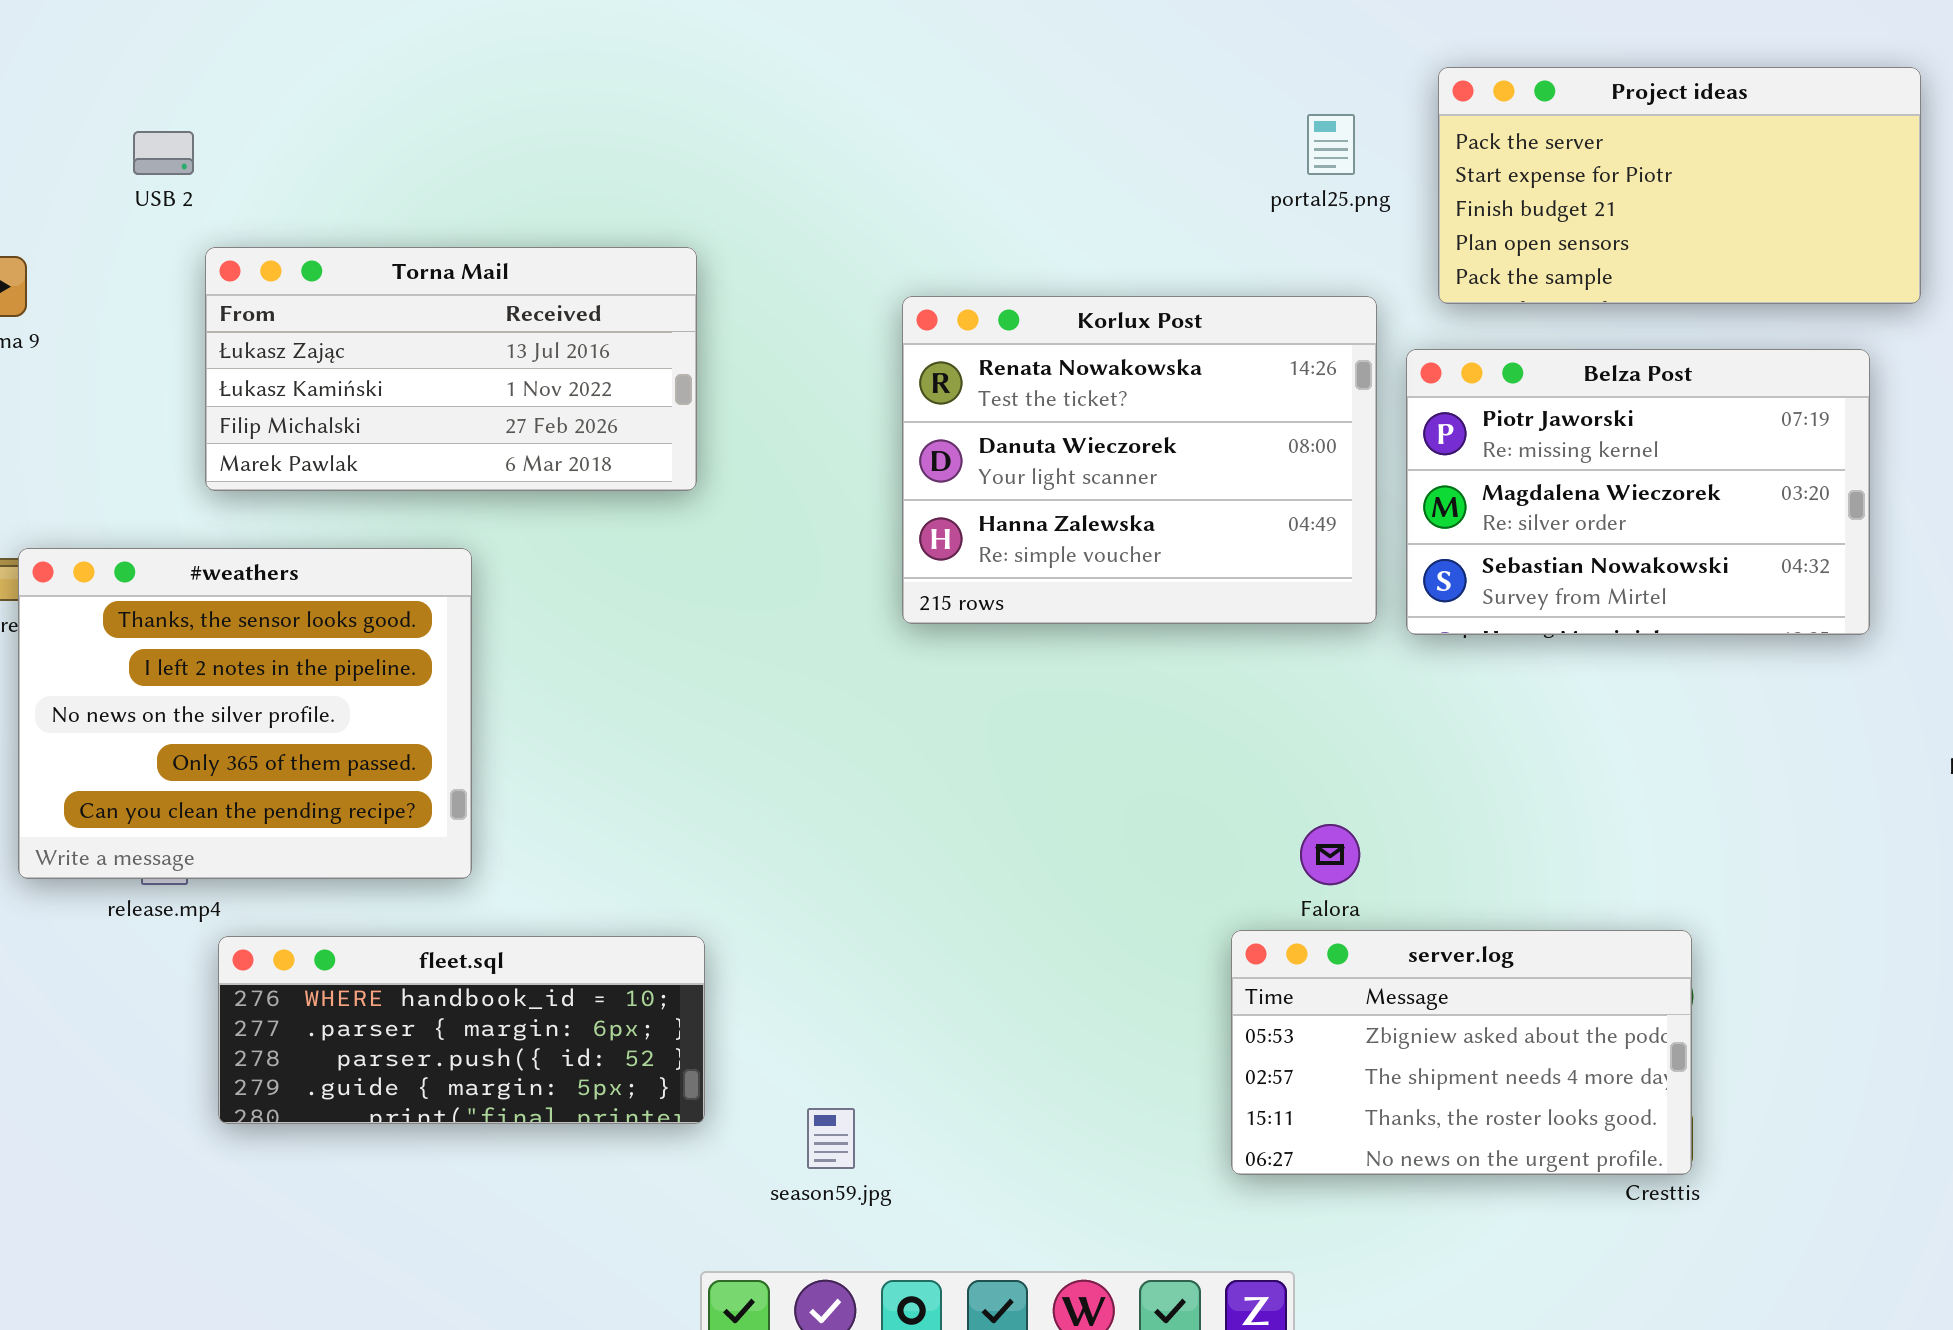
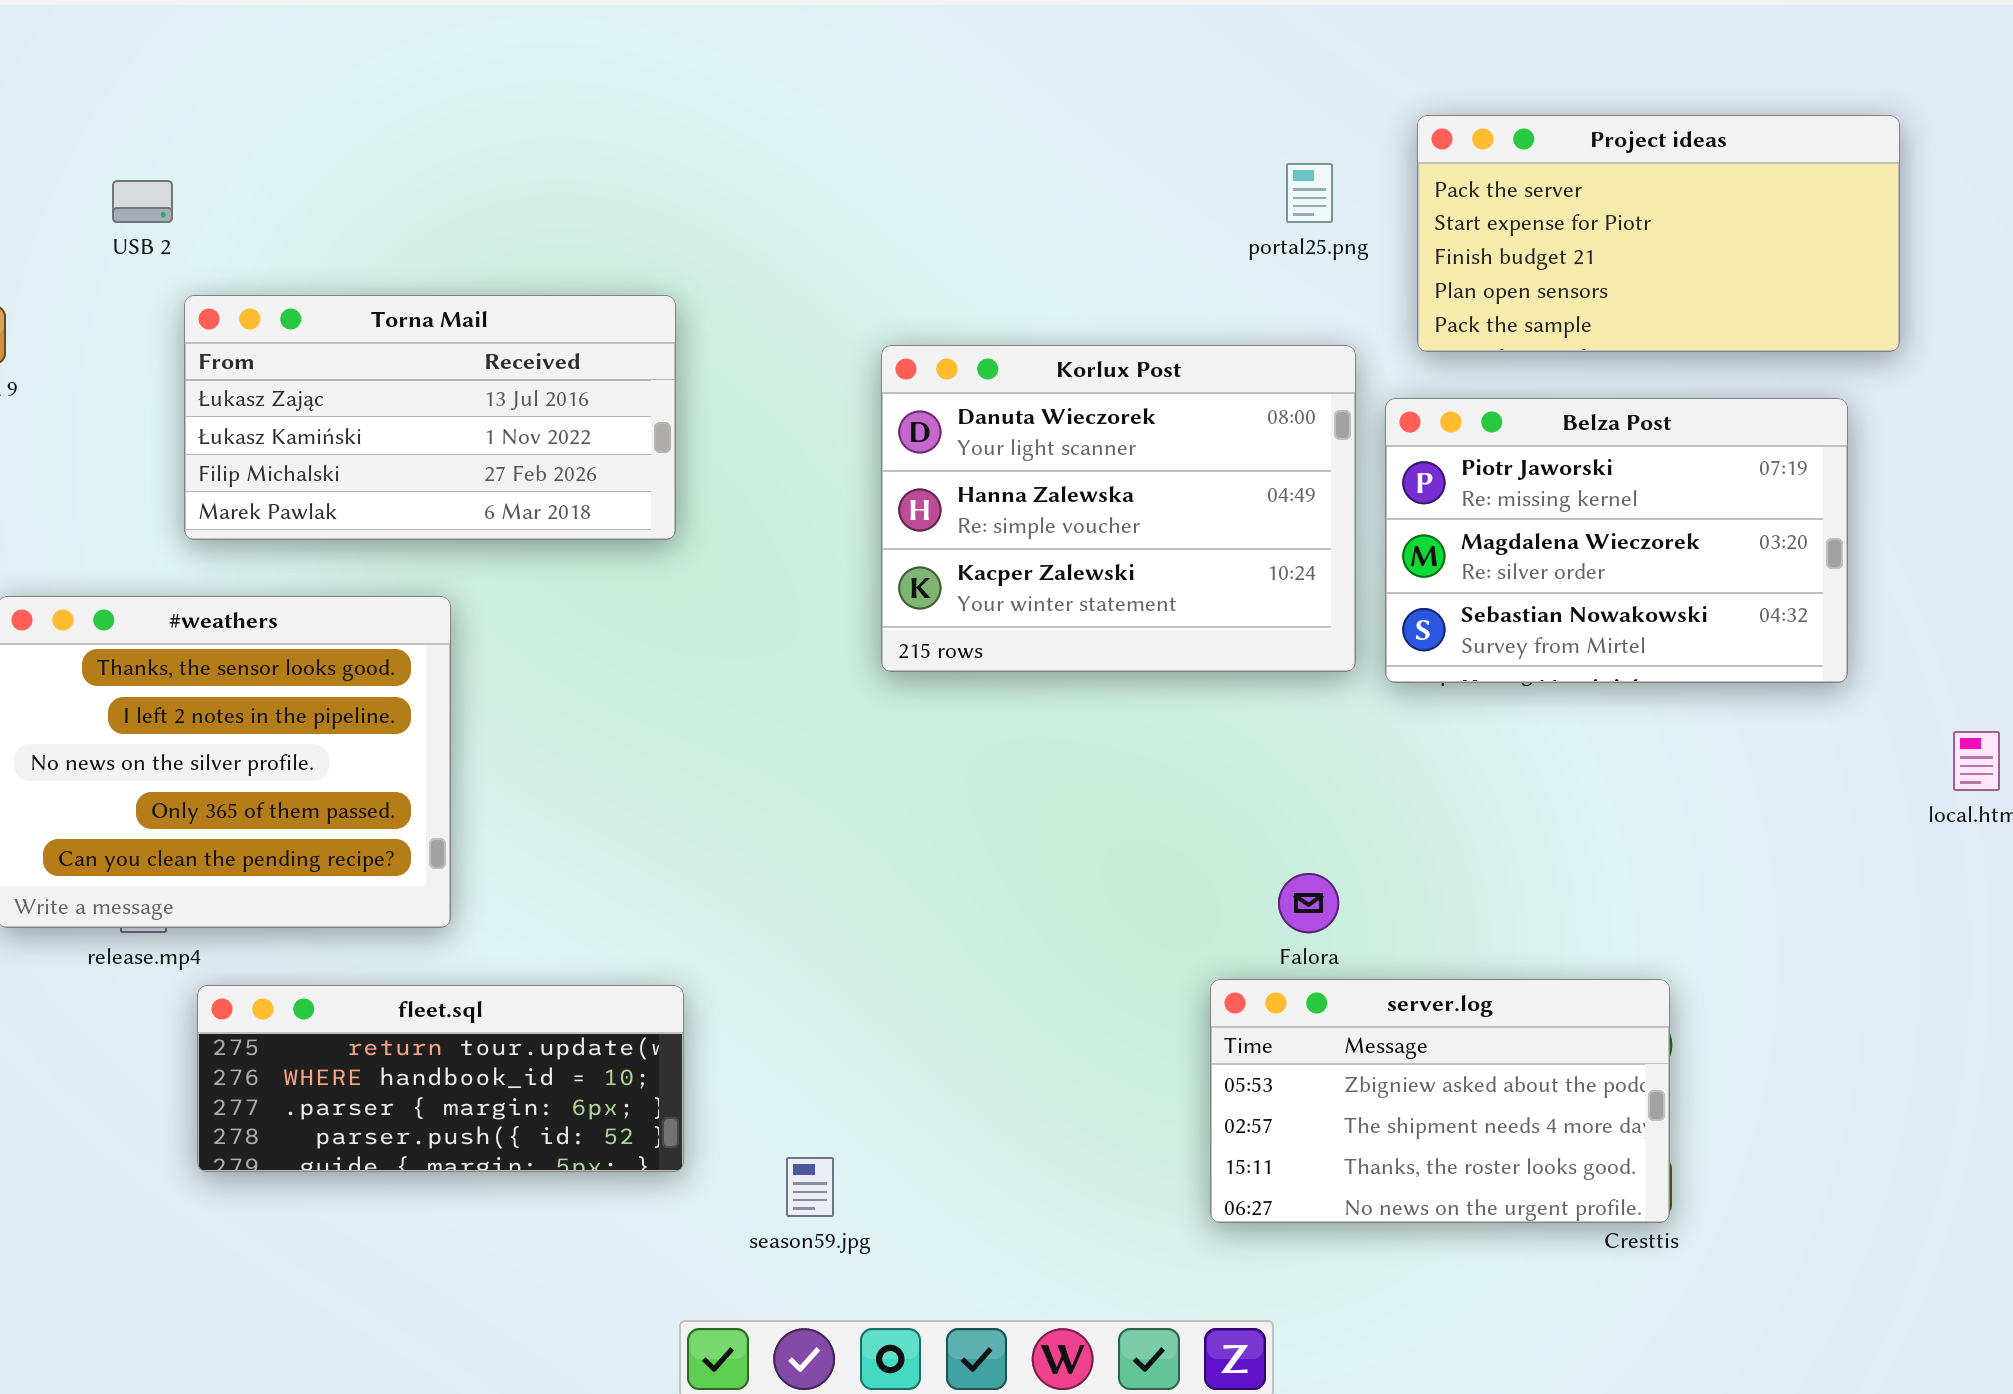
Korlux Post: [902,296,1377,624] -> [881,345,1356,672], scrolled down 1 row
fleet.sql: [218,936,705,1124] -> [197,985,684,1172], scrolled up 1 row

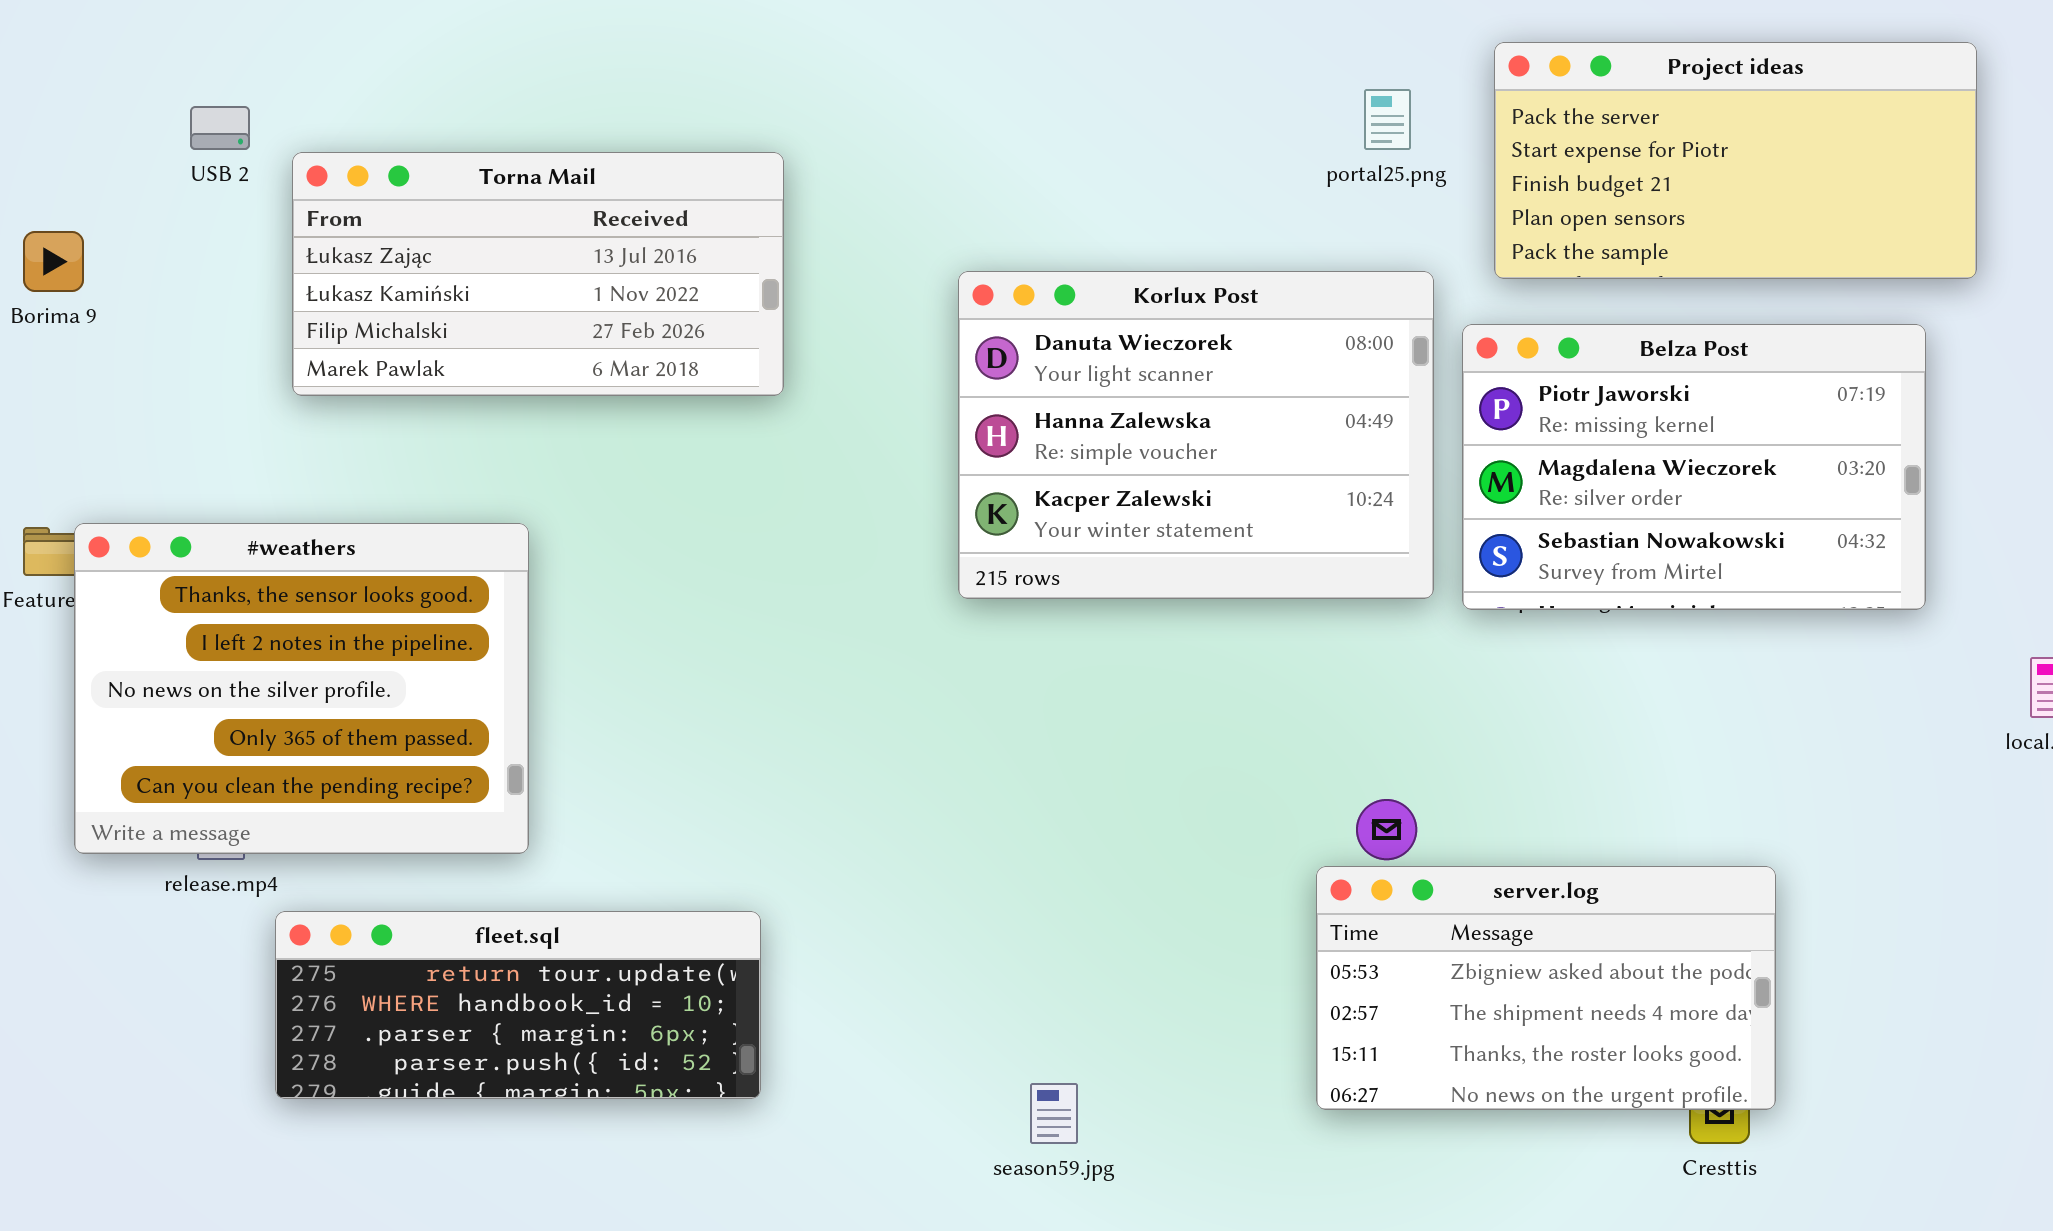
Torna Mail: [184,295,676,540] -> [292,152,784,396], moved
server.log: [1210,979,1670,1223] -> [1316,866,1776,1110], moved
season59.jpg: [786,1157,834,1217] -> [1030,1083,1078,1144], moved

